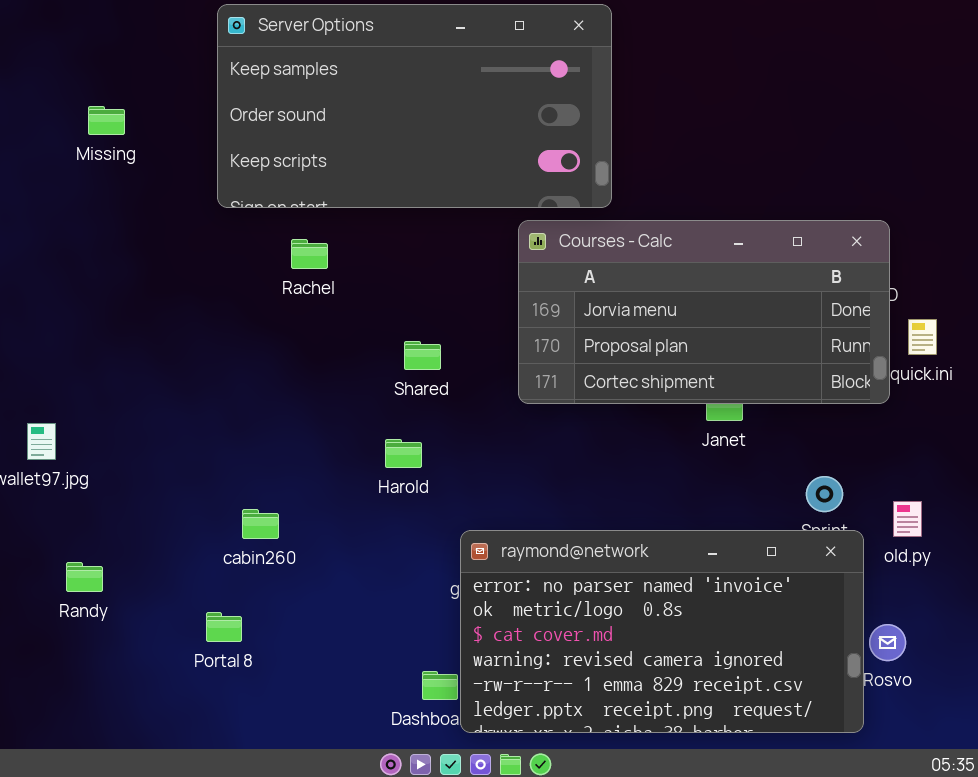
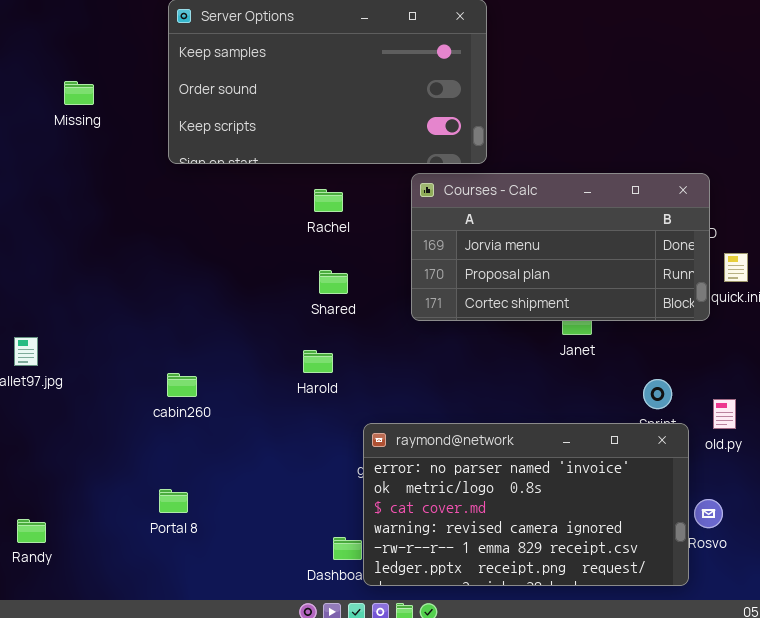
Rachel: [291,239,328,269] -> [314,189,343,212], moved
cabin260: [242,509,279,539] -> [167,373,197,397], moved
Randy: [66,562,103,592] -> [17,519,46,543], moved

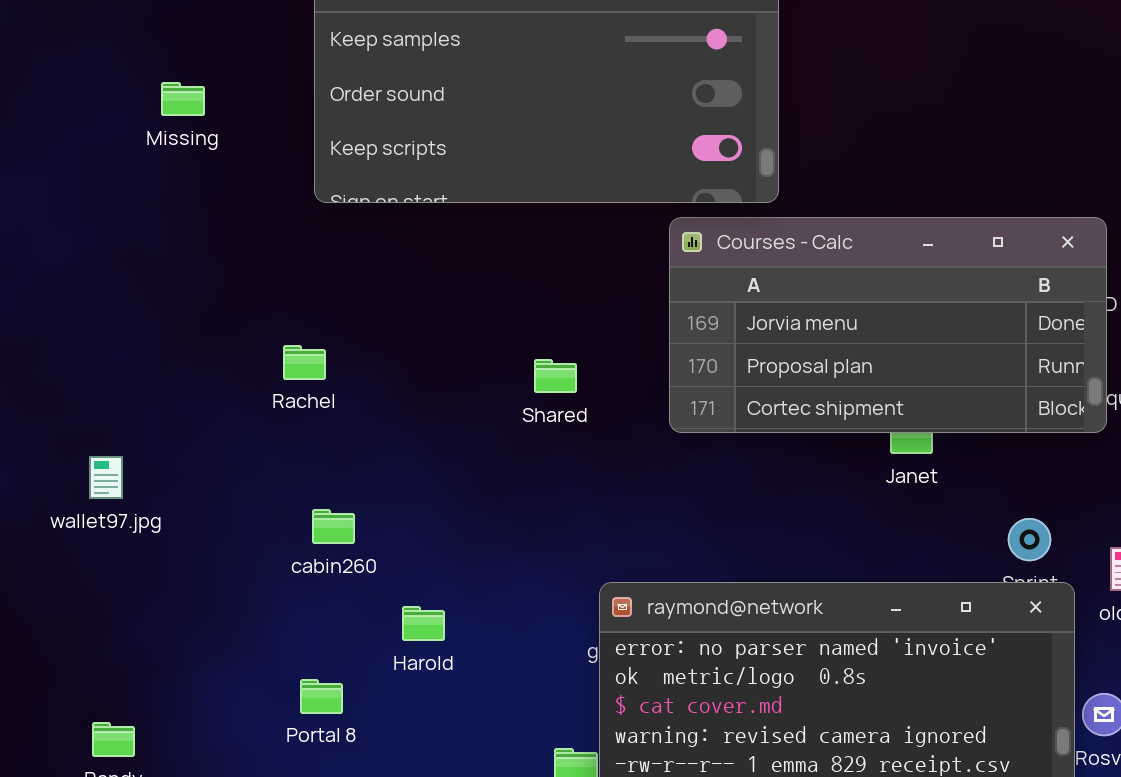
Rachel: [314,189,343,212] -> [283,345,326,380], moved
Harold: [303,350,333,373] -> [402,606,445,641], moved

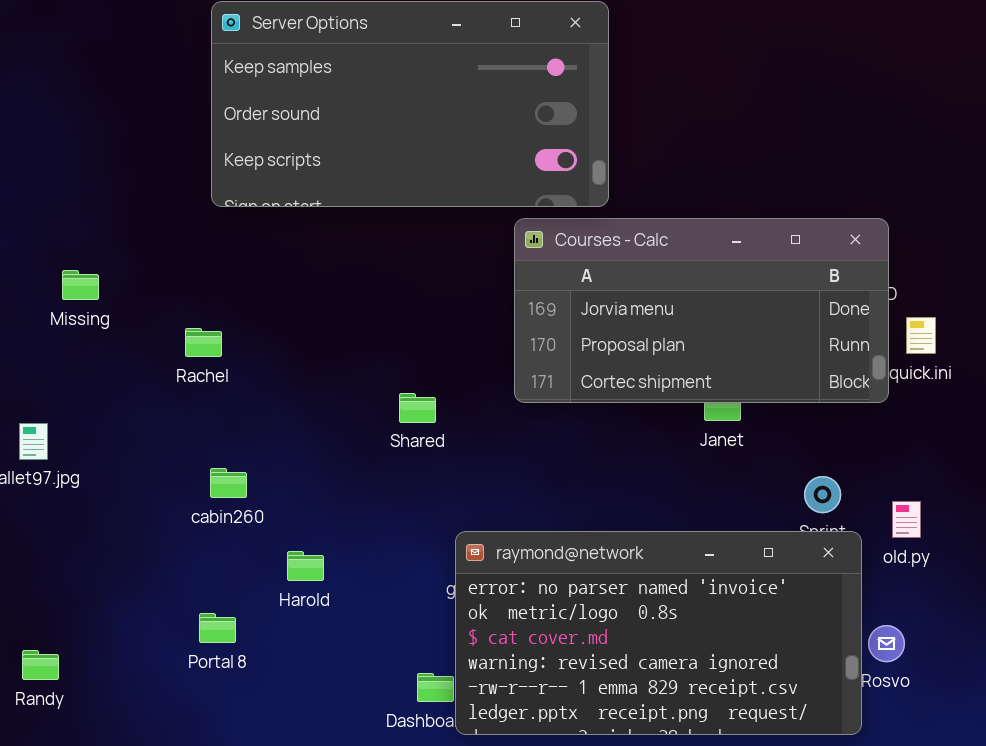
Missing: [161,82,205,116] -> [62,270,99,300], moved
Shared: [534,359,577,393] -> [399,393,436,423], moved

